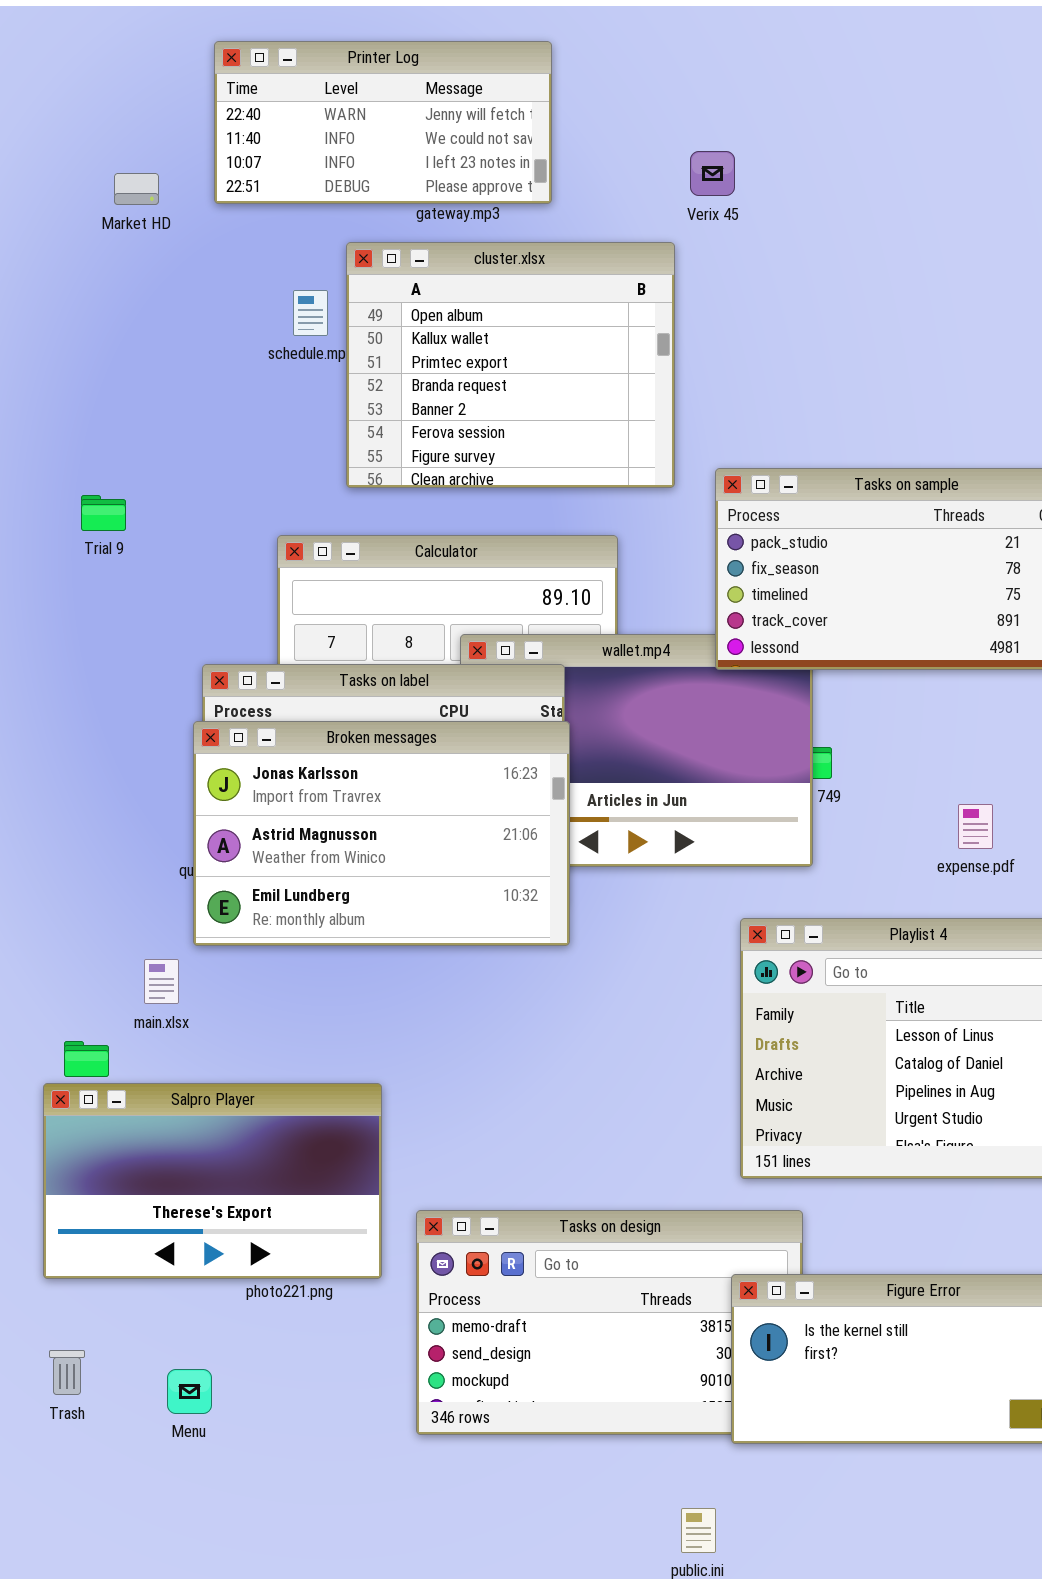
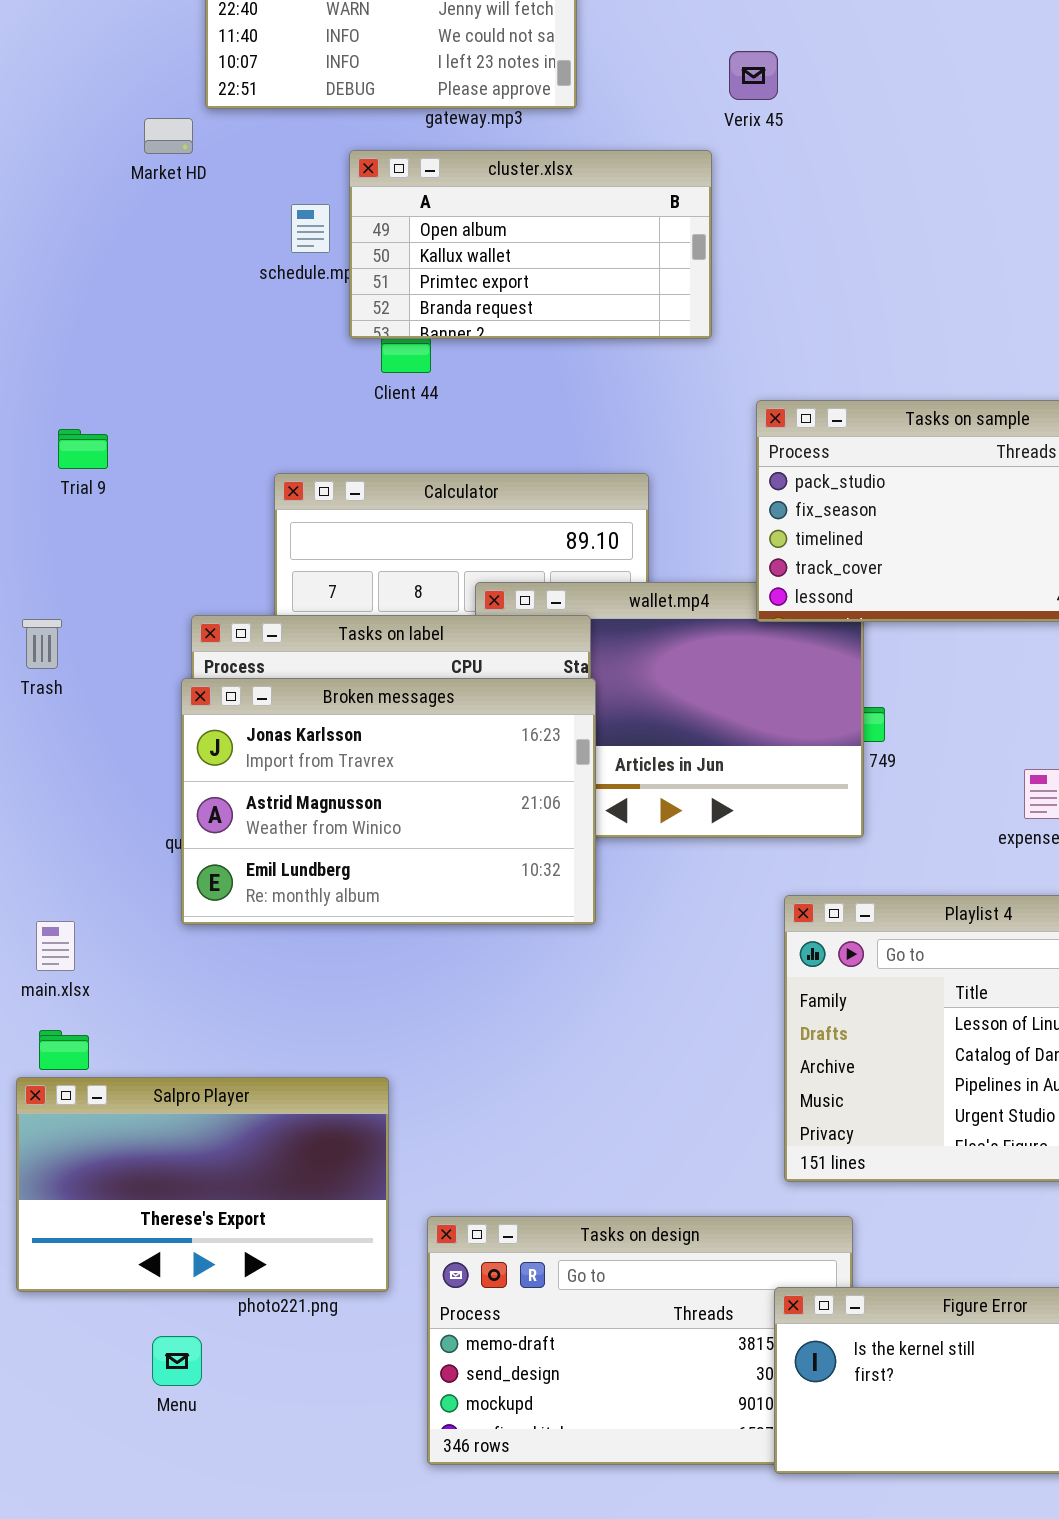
Market HD: [114,173,159,205] -> [144,118,193,154], moved
cluster.xlsx: [346,242,675,488] -> [349,150,712,339], resized
main.xlsx: [144,959,179,1004] -> [36,921,75,971], moved
Trash: [49,1350,85,1395] -> [22,619,62,669], moved
Menu: [167,1369,212,1414] -> [152,1336,202,1386], moved

